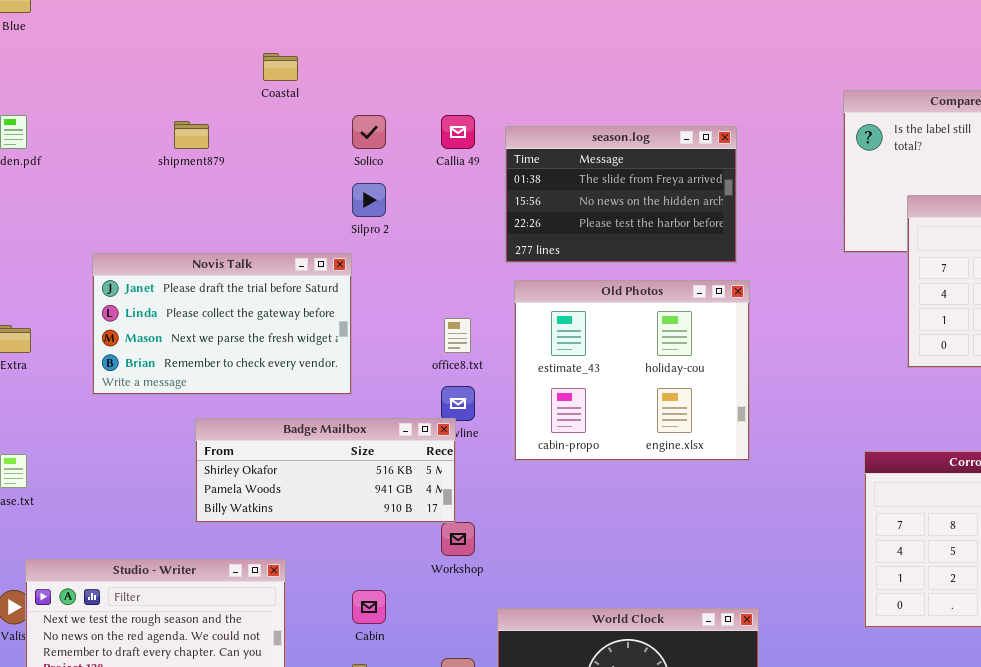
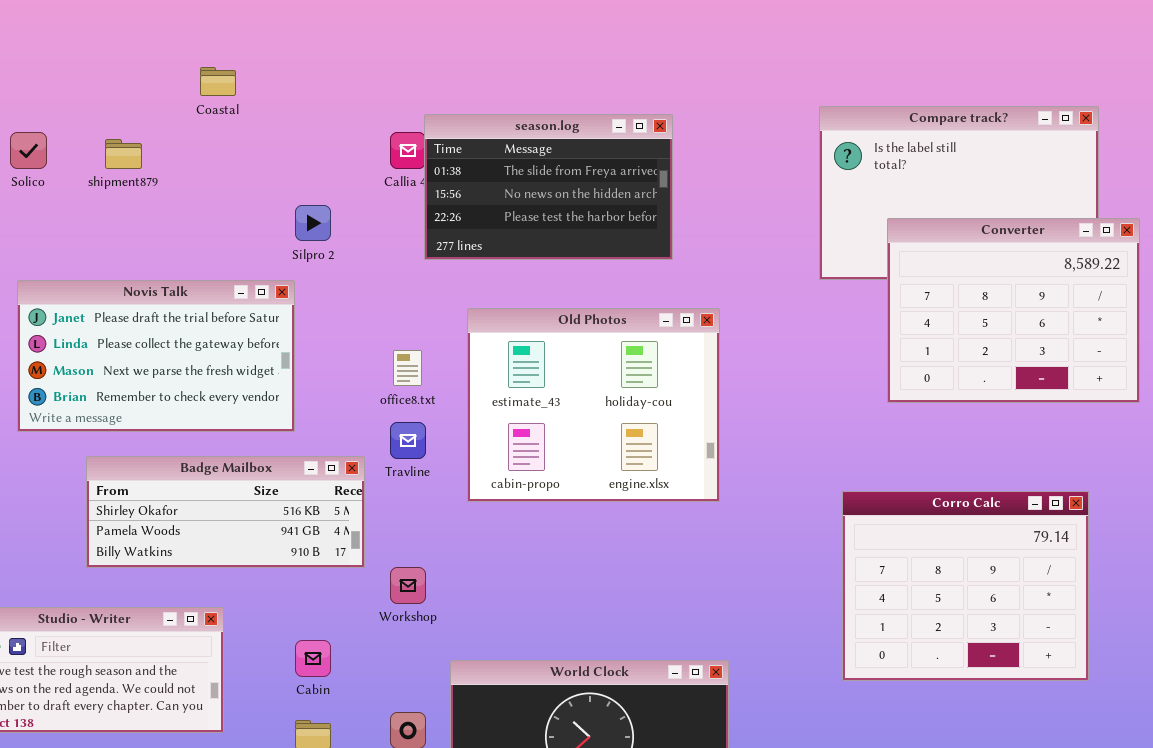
Solico: [352,115,386,149] -> [10,132,47,169], moved
season.log: [505,126,737,263] -> [424,114,673,260], moved
Badge Mailbox: [195,418,456,523] -> [86,456,365,568], moved

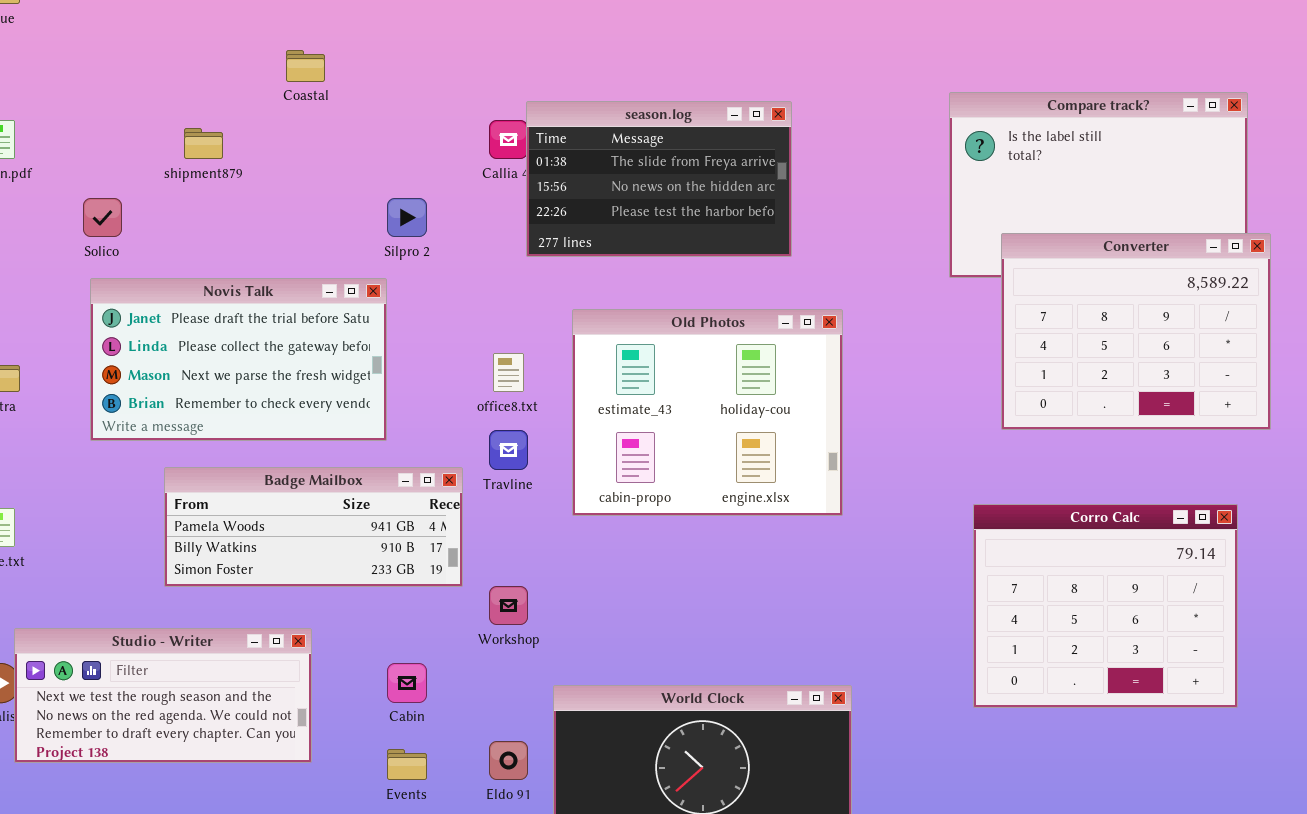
Solico: [10,132,47,169] -> [83,198,122,237], moved
Converter: [887,218,1140,403] -> [1001,233,1271,430], moved
Badge Mailbox: [86,456,365,568] -> [164,467,463,587], scrolled down 1 row

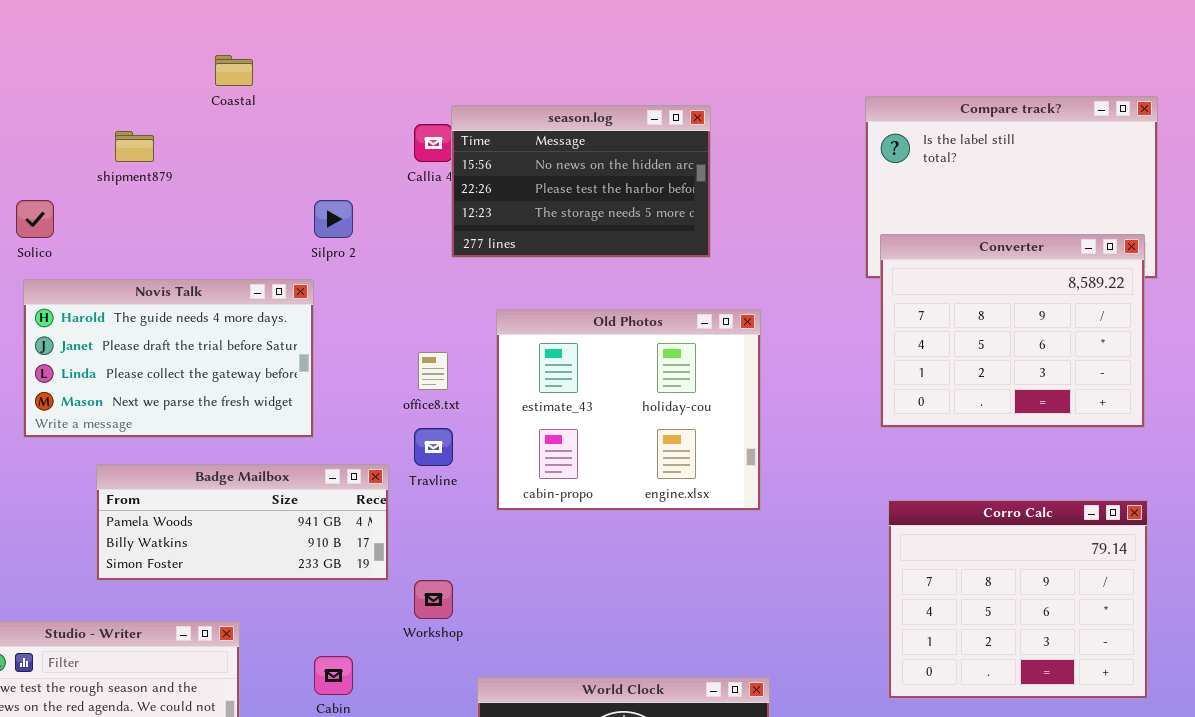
season.log: [526,101,792,257] -> [451,105,711,258], scrolled down 1 row
Converter: [1001,233,1271,430] -> [880,234,1145,428], moved
Novis Talk: [90,278,387,441] -> [23,279,314,438], scrolled up 1 row

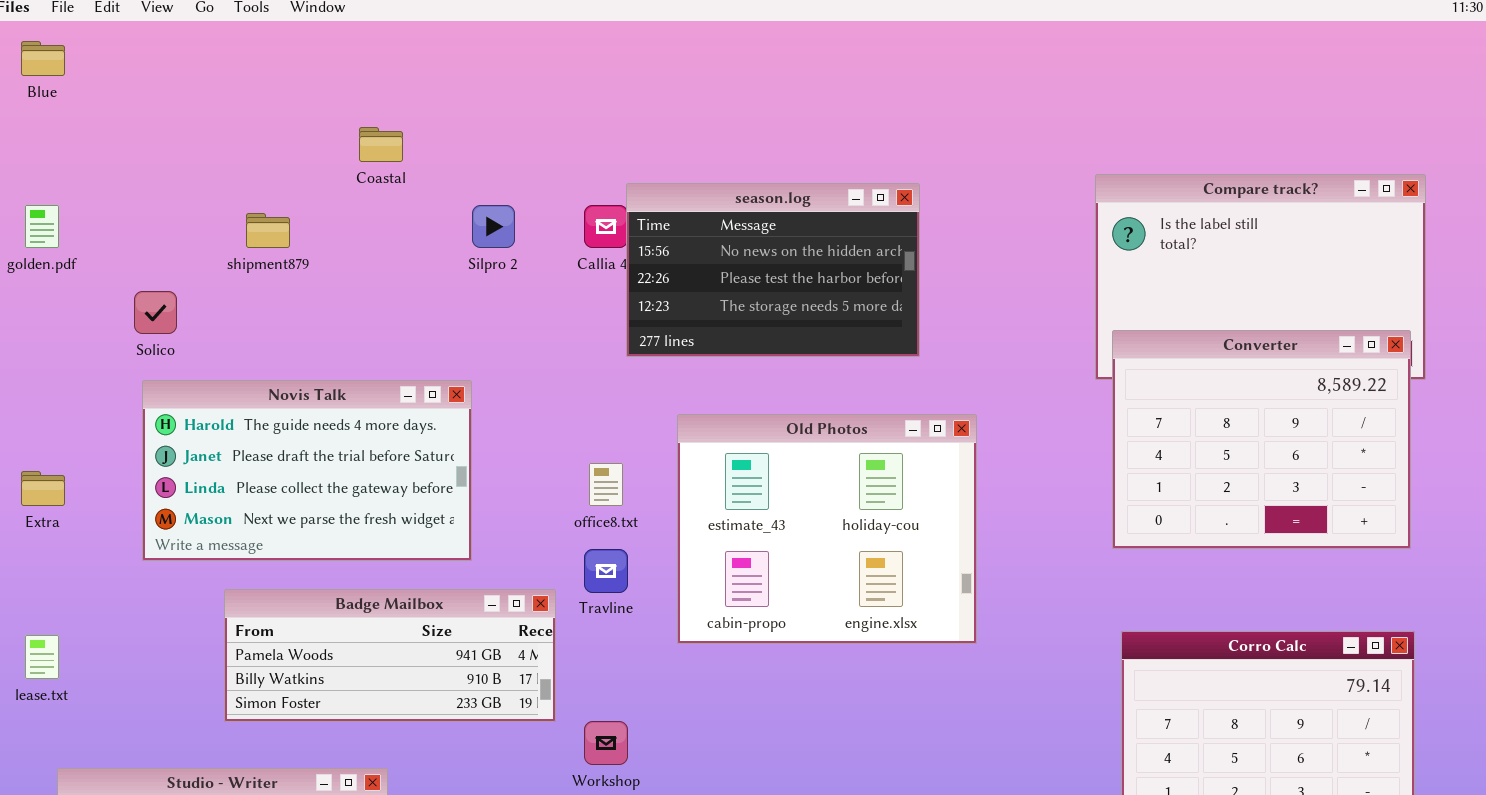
Silpro 2: [314,200,353,238] -> [472,205,515,248], moved

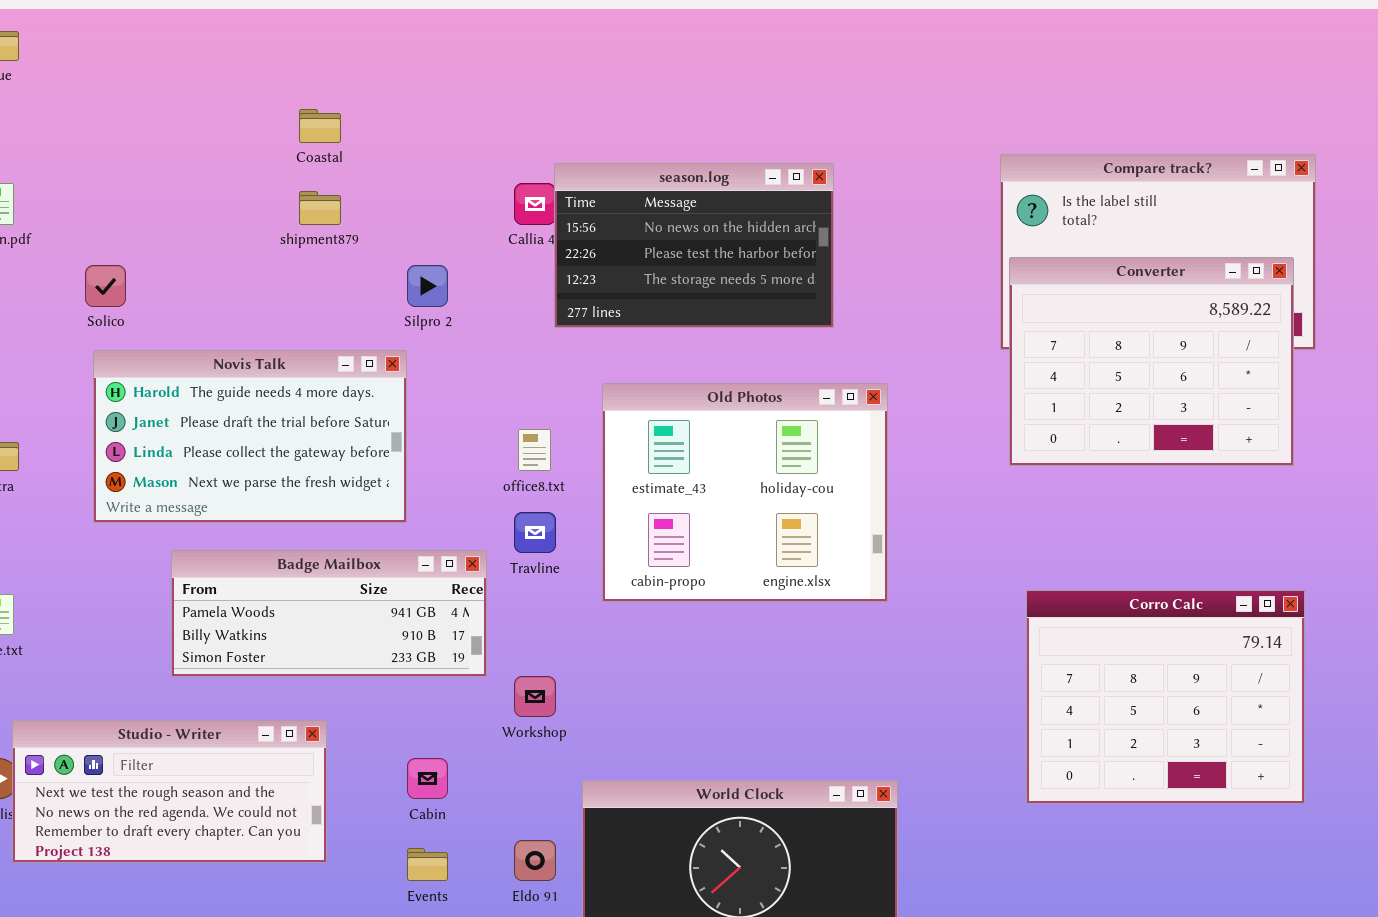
Silpro 2: [472,205,515,248] -> [407,265,448,307], moved
shipment879: [246,213,290,248] -> [299,191,341,225], moved
Converter: [1112,330,1411,549] -> [1009,257,1294,466], moved

